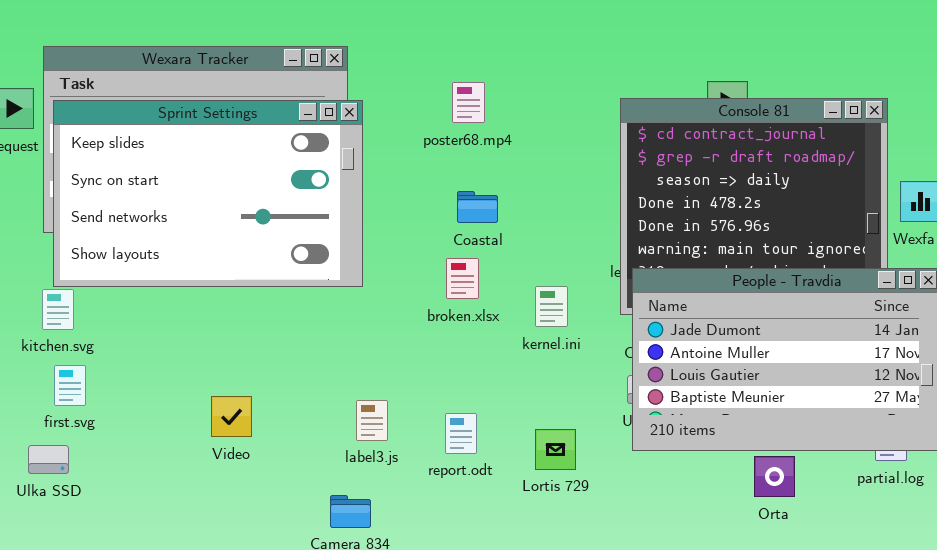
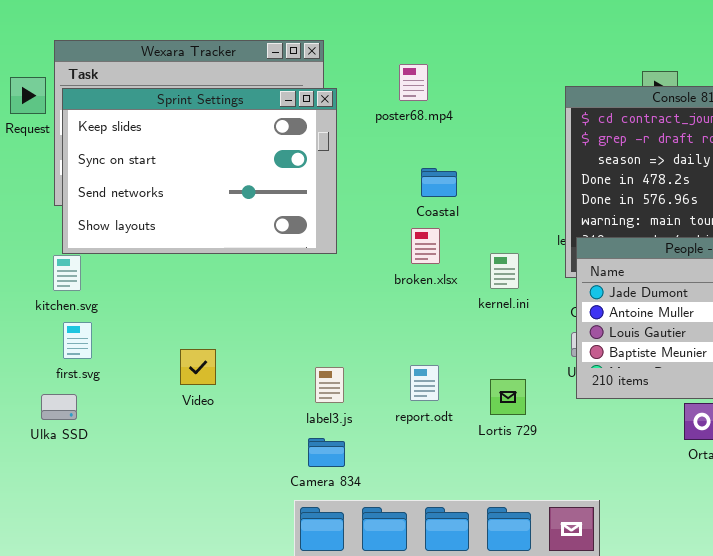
poster68.mp4: [452,82,485,123] -> [399,64,428,101], moved
Video: [211,396,252,437] -> [180,349,216,385], moved
label3.js: [356,400,388,441] -> [315,367,344,403], moved

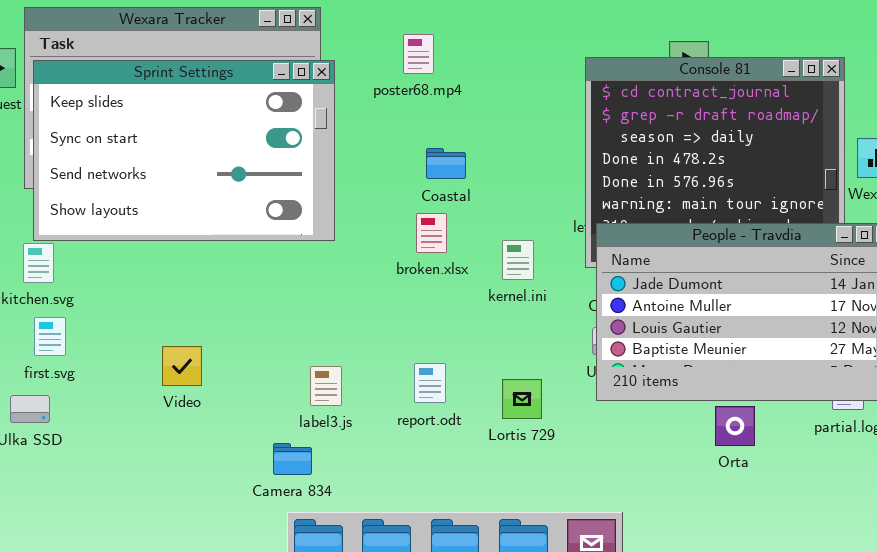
Camera 834: [308,438,345,467] -> [273,443,312,475], moved

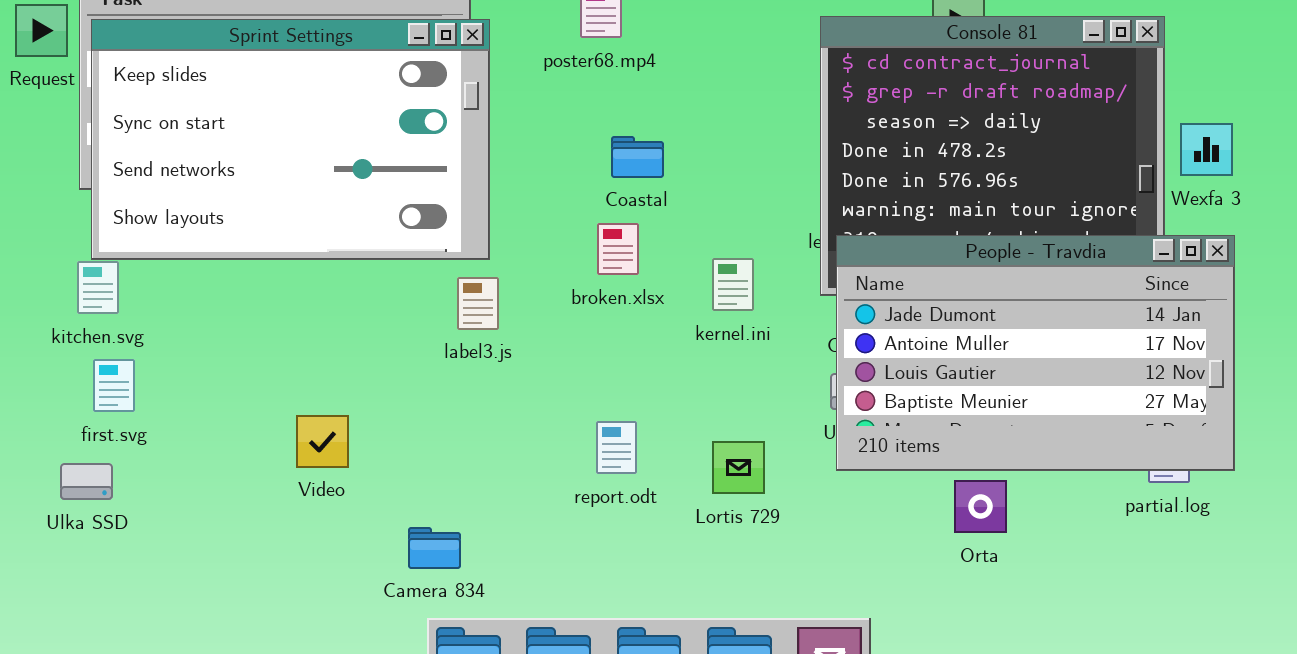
Video: [162,346,202,386] -> [296,415,349,468], moved
label3.js: [310,366,342,406] -> [457,277,499,330], moved
Orta: [715,406,755,446] -> [954,480,1007,533], moved

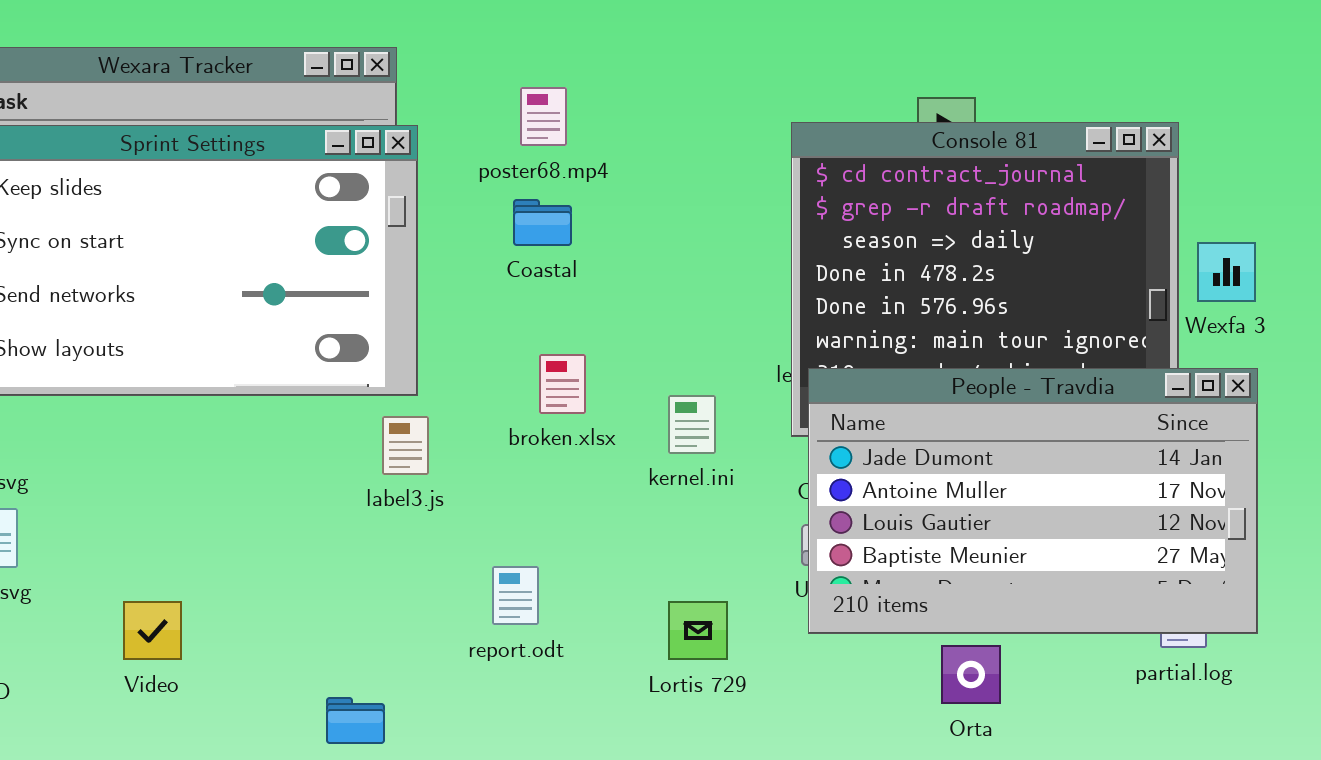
Coastal: [611,136,664,178] -> [513,199,572,246], moved
Video: [296,415,349,468] -> [123,601,182,660], moved
report.odt: [596,421,637,474] -> [492,566,539,625], moved

